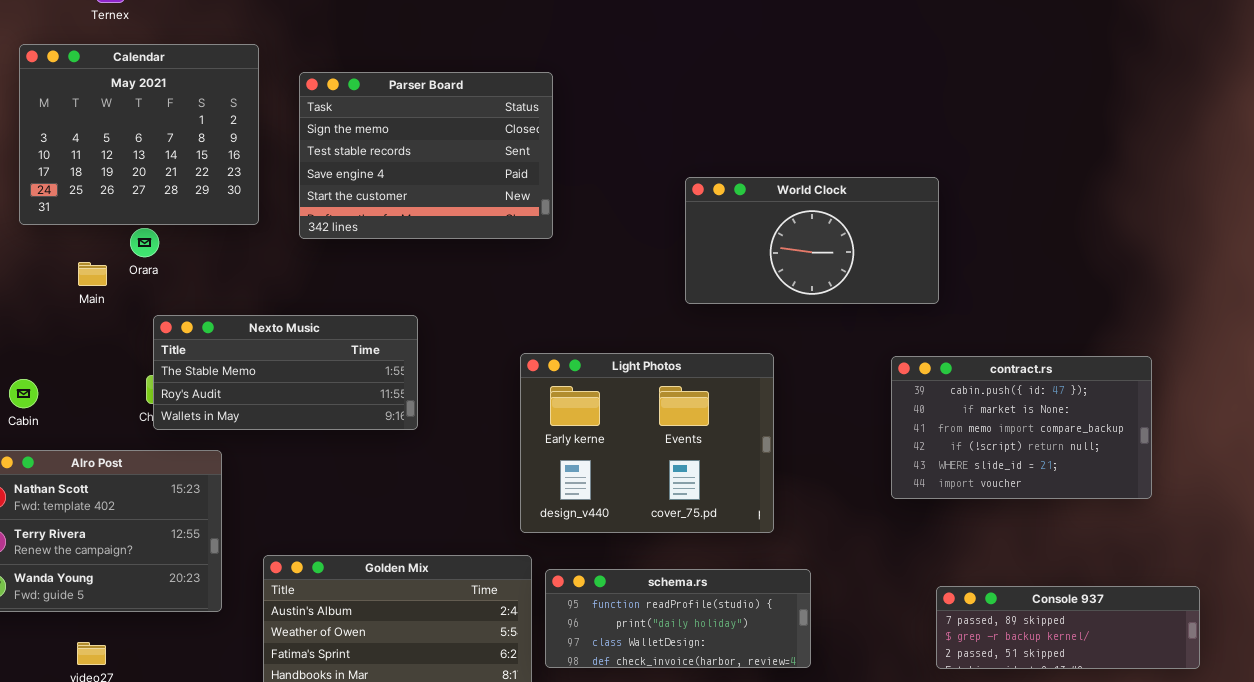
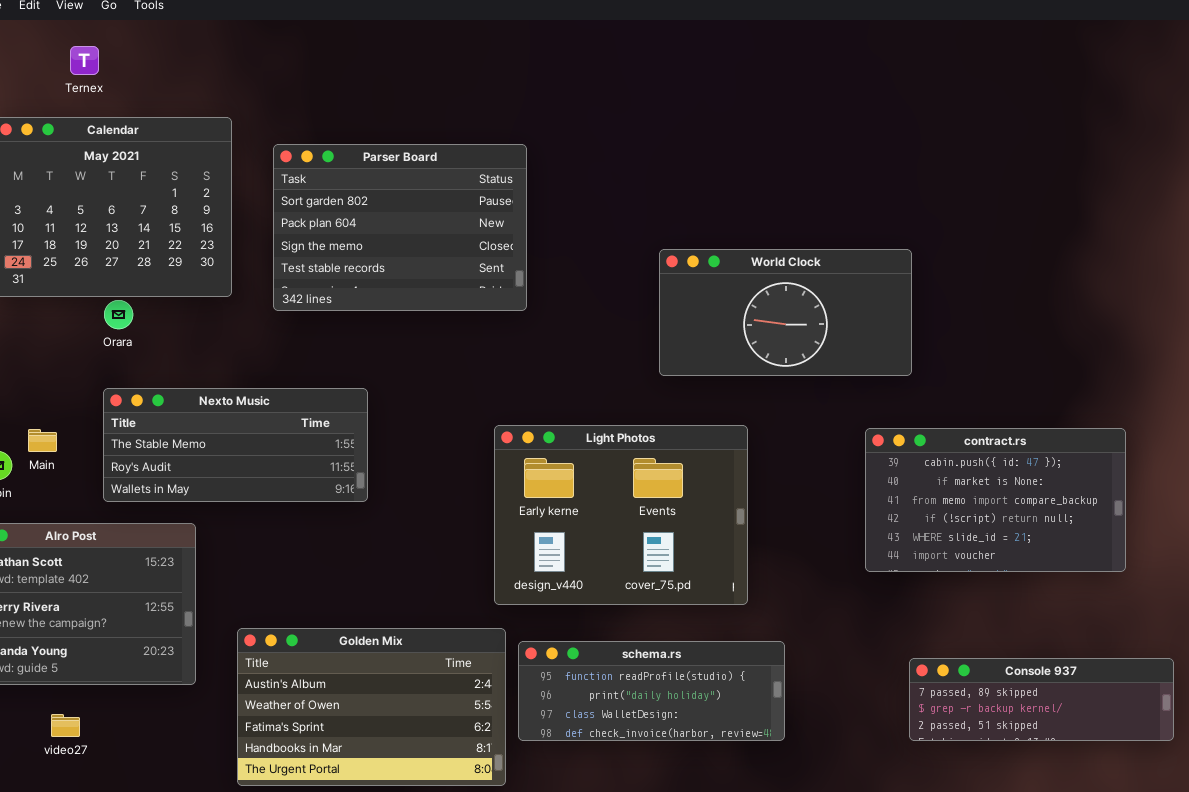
Parser Board: [299,72,553,239] -> [273,144,527,311], scrolled up 2 rows
Main: [78,262,107,286] -> [28,429,57,452], moved
Nexto Music: [153,315,418,430] -> [103,388,368,502], moved

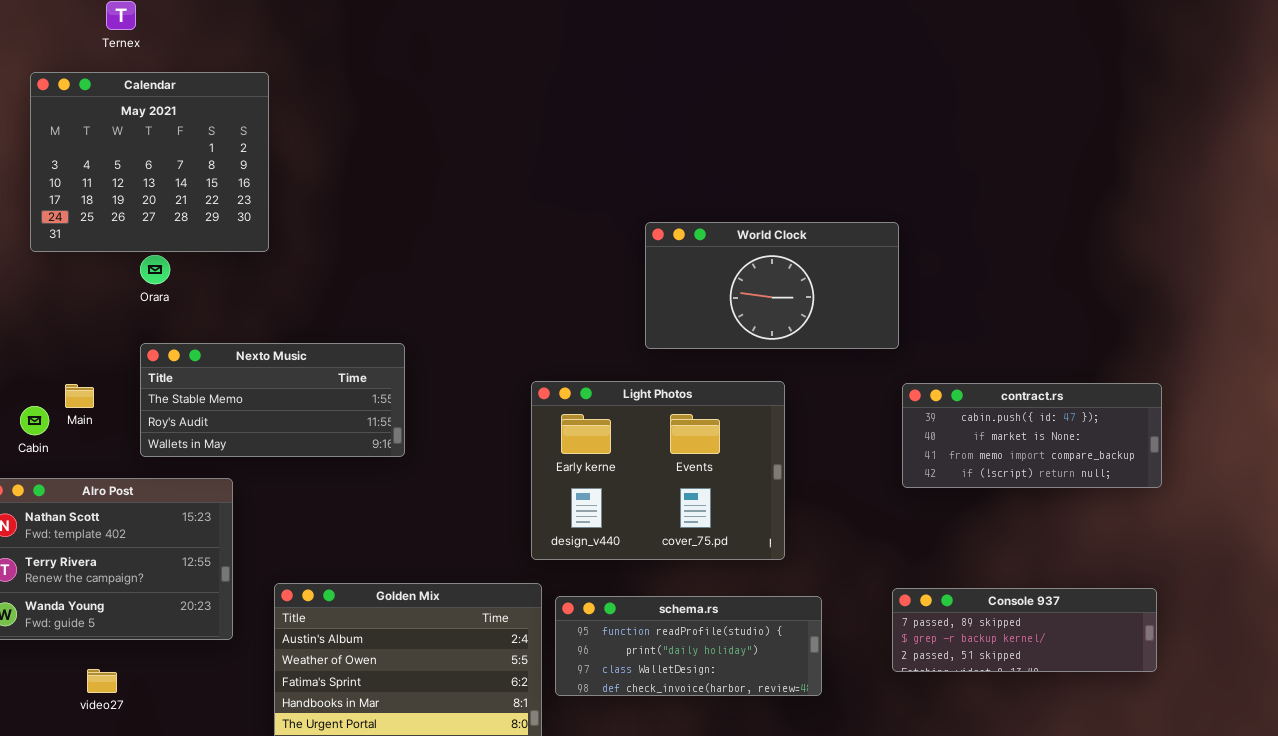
Parser Board: [273,144,527,311] -> none, closed
World Clock: [659,249,912,376] -> [645,222,899,349], moved
contract.rs: [865,428,1126,572] -> [902,383,1162,488], resized
Console 937: [909,658,1174,741] -> [892,588,1157,672], moved

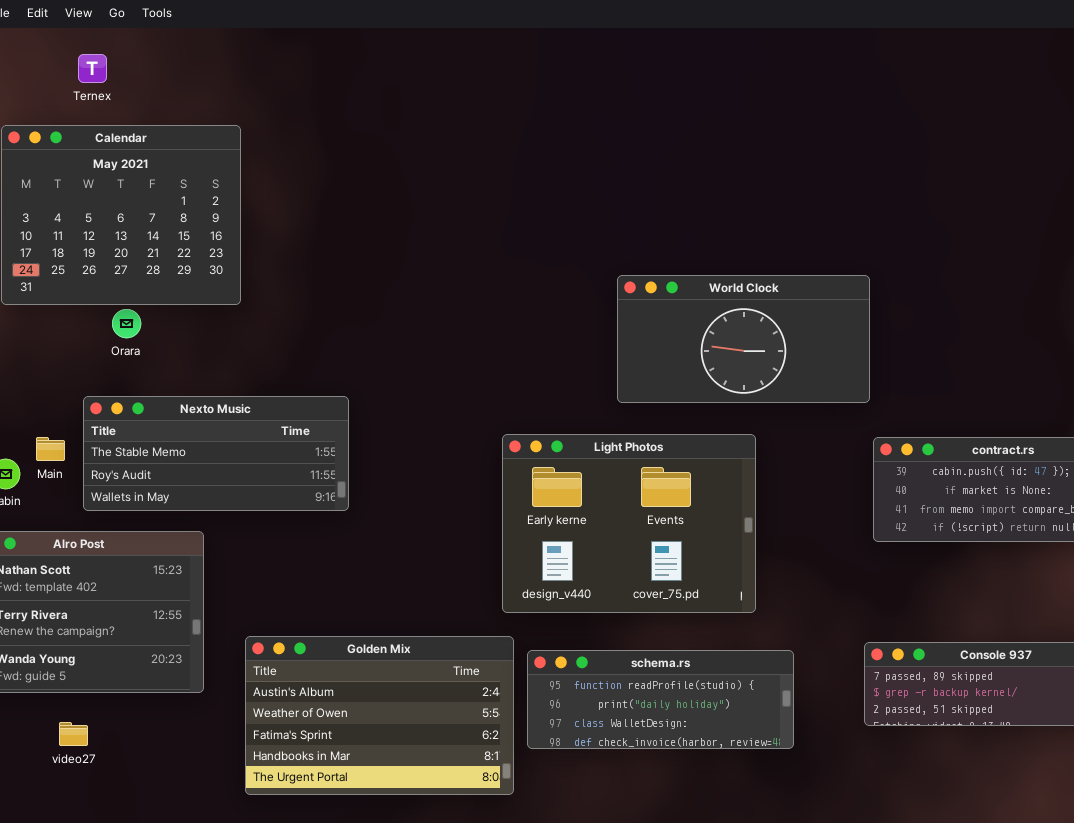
Nexto Music: [140,343,405,457] -> [83,396,349,511], moved

